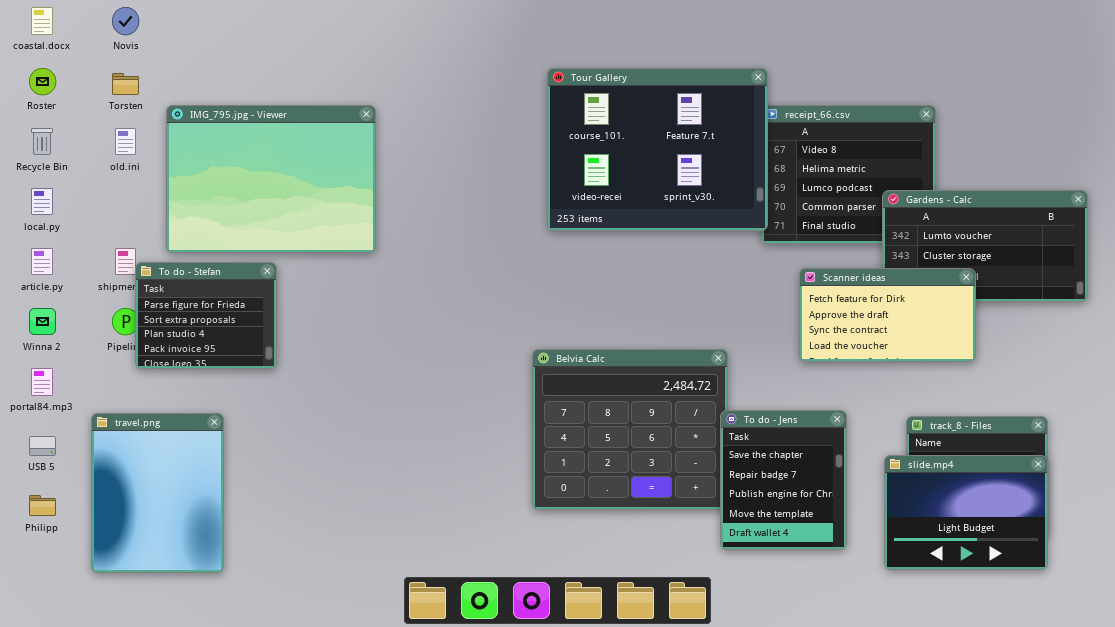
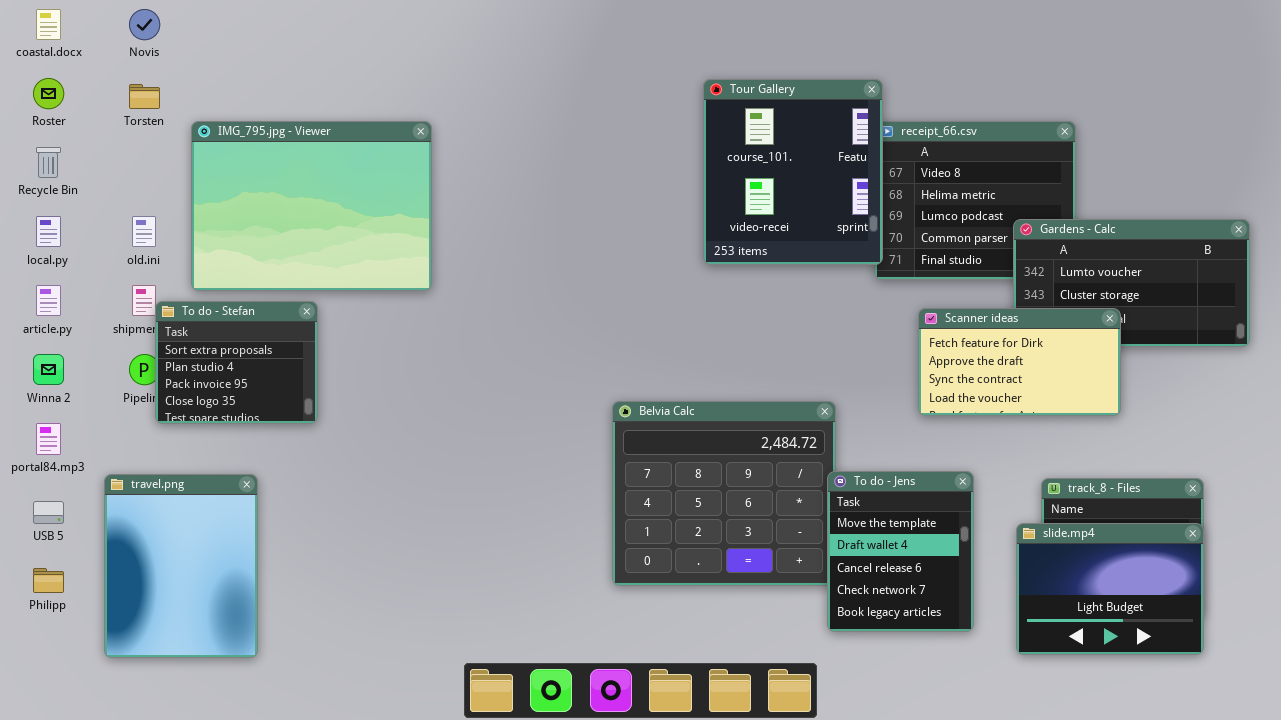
Tour Gallery: [547,68,768,231] -> [703,79,883,265], resized
old.ini: [115,128,136,155] -> [132,216,156,247], moved
To do - Stefan: [135,262,277,369] -> [155,301,318,424], scrolled down 1 row
To do - Jens: [720,410,847,550] -> [827,471,974,632], scrolled down 3 rows

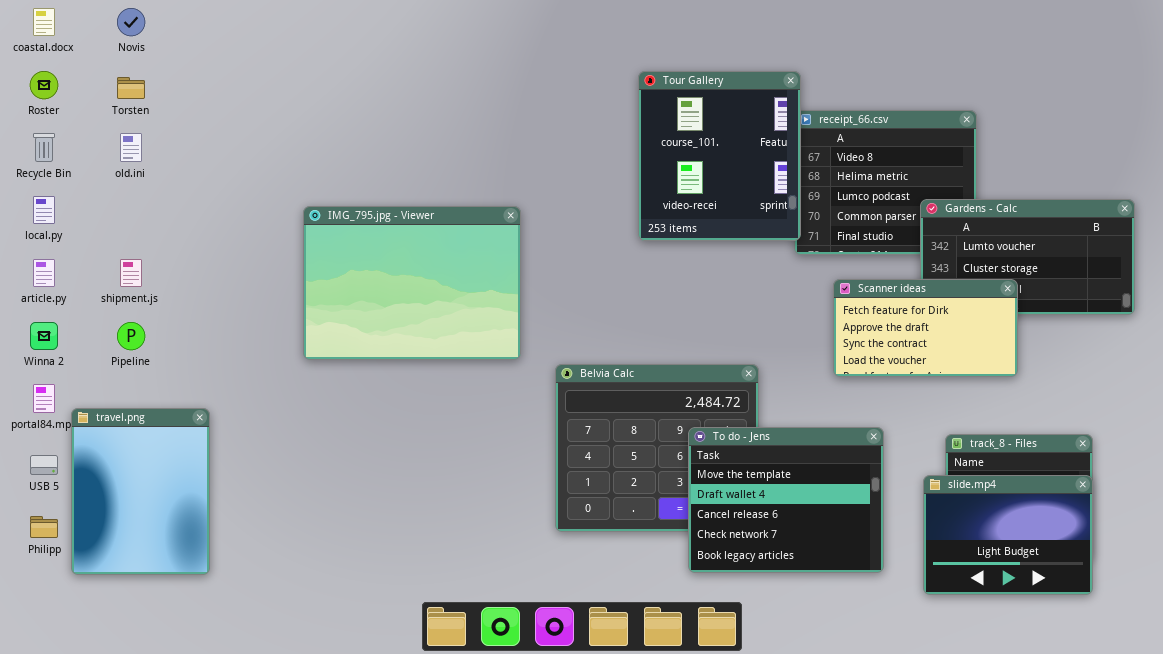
IMG_795.jpg - Viewer: [191,121,432,291] -> [303,206,521,360], moved
old.ini: [132,216,156,247] -> [120,133,142,162], moved
To do - Stefan: [155,301,318,424] -> none, closed
To do - Jens: [827,471,974,632] -> [688,427,884,573], resized
travel.png: [104,474,258,658] -> [71,408,210,575], moved

